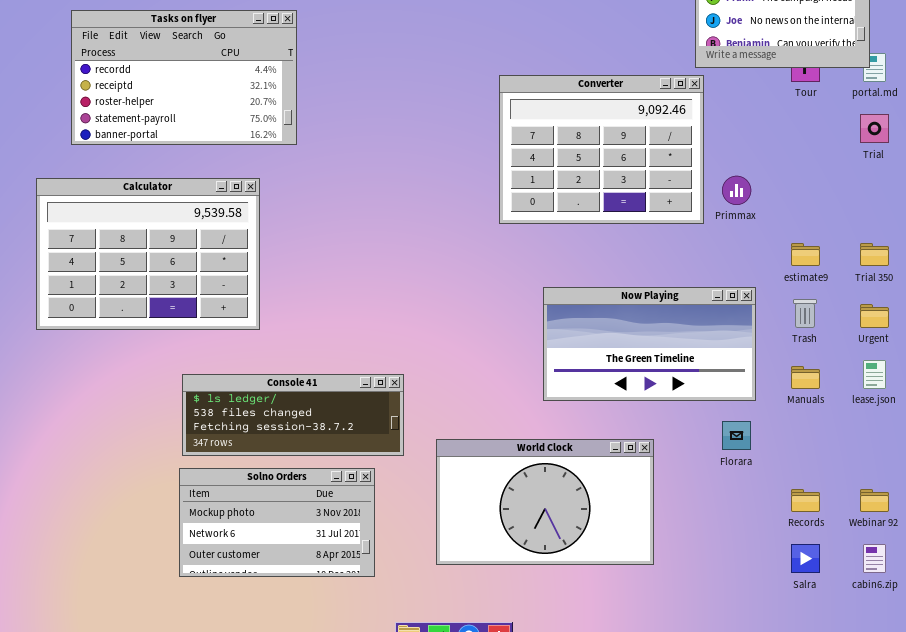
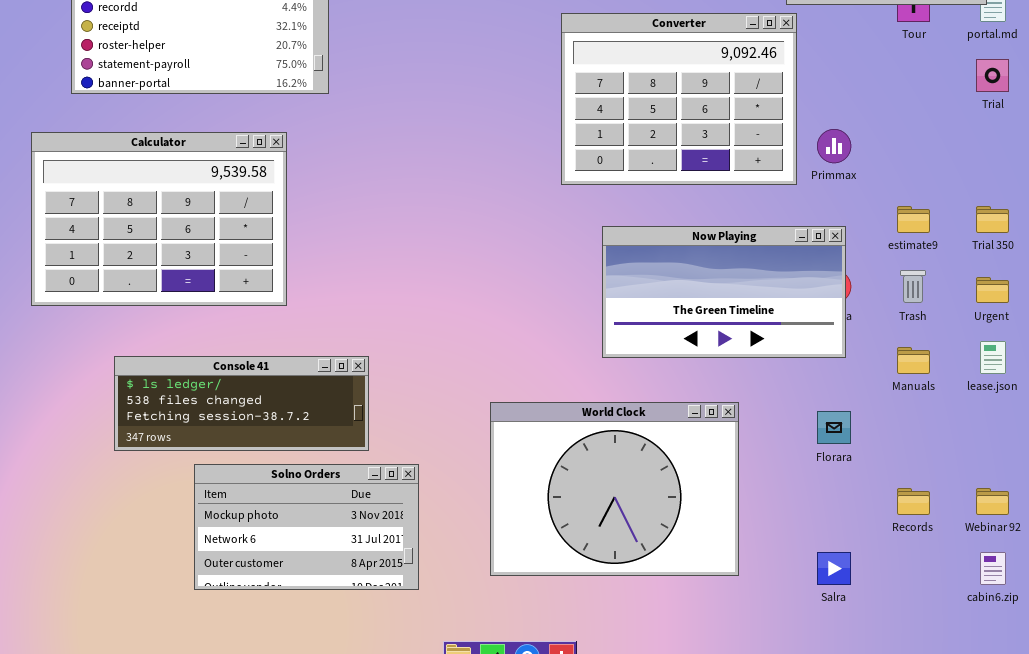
Now Playing: [543,287,756,401] -> [602,226,846,358], moved
Console 41: [182,374,404,456] -> [114,356,369,451], moved
World Clock: [436,439,654,565] -> [490,402,739,576], resized
Salra: [791,544,820,573] -> [817,552,851,585], moved

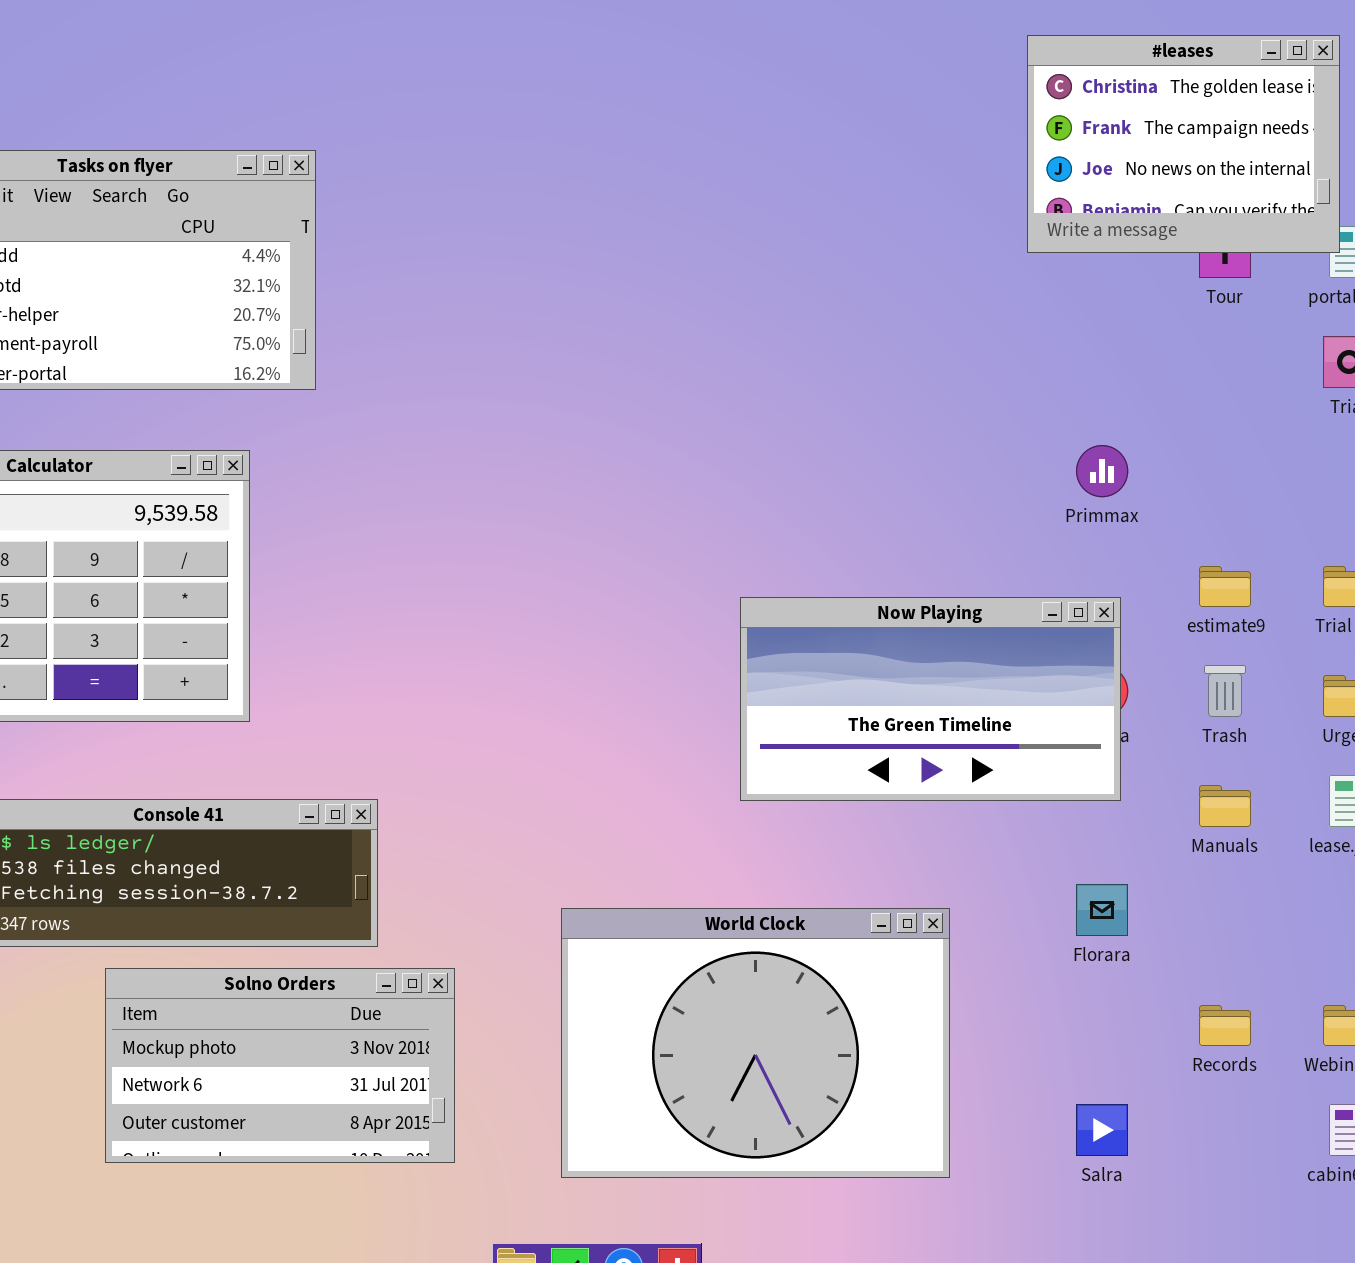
Converter: [561,13,797,185] -> none, closed
World Clock: [490,402,739,576] -> [561,908,950,1178], moved

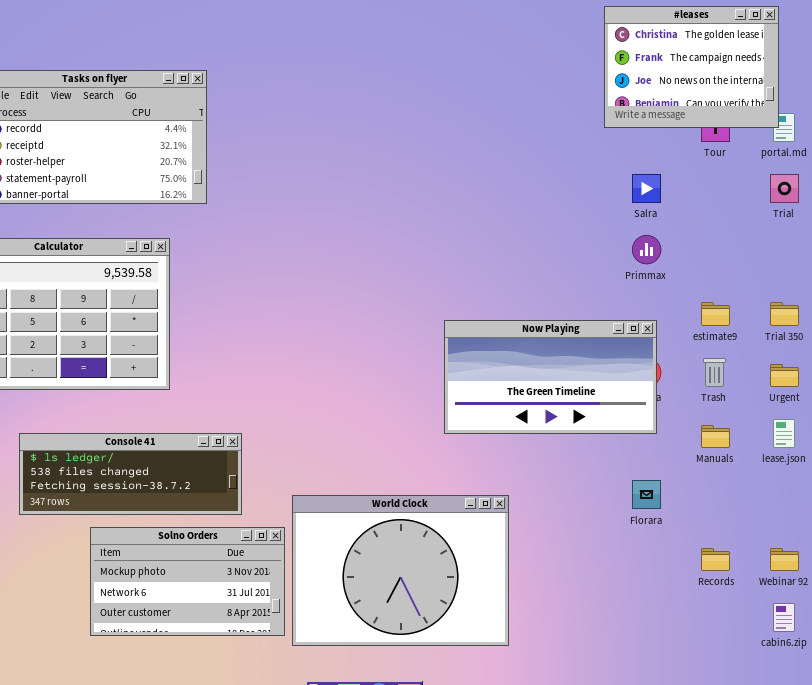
World Clock: [561,908,950,1178] -> [292,495,509,646], moved
Salra: [1076,1104,1128,1156] -> [632,174,661,203], moved

